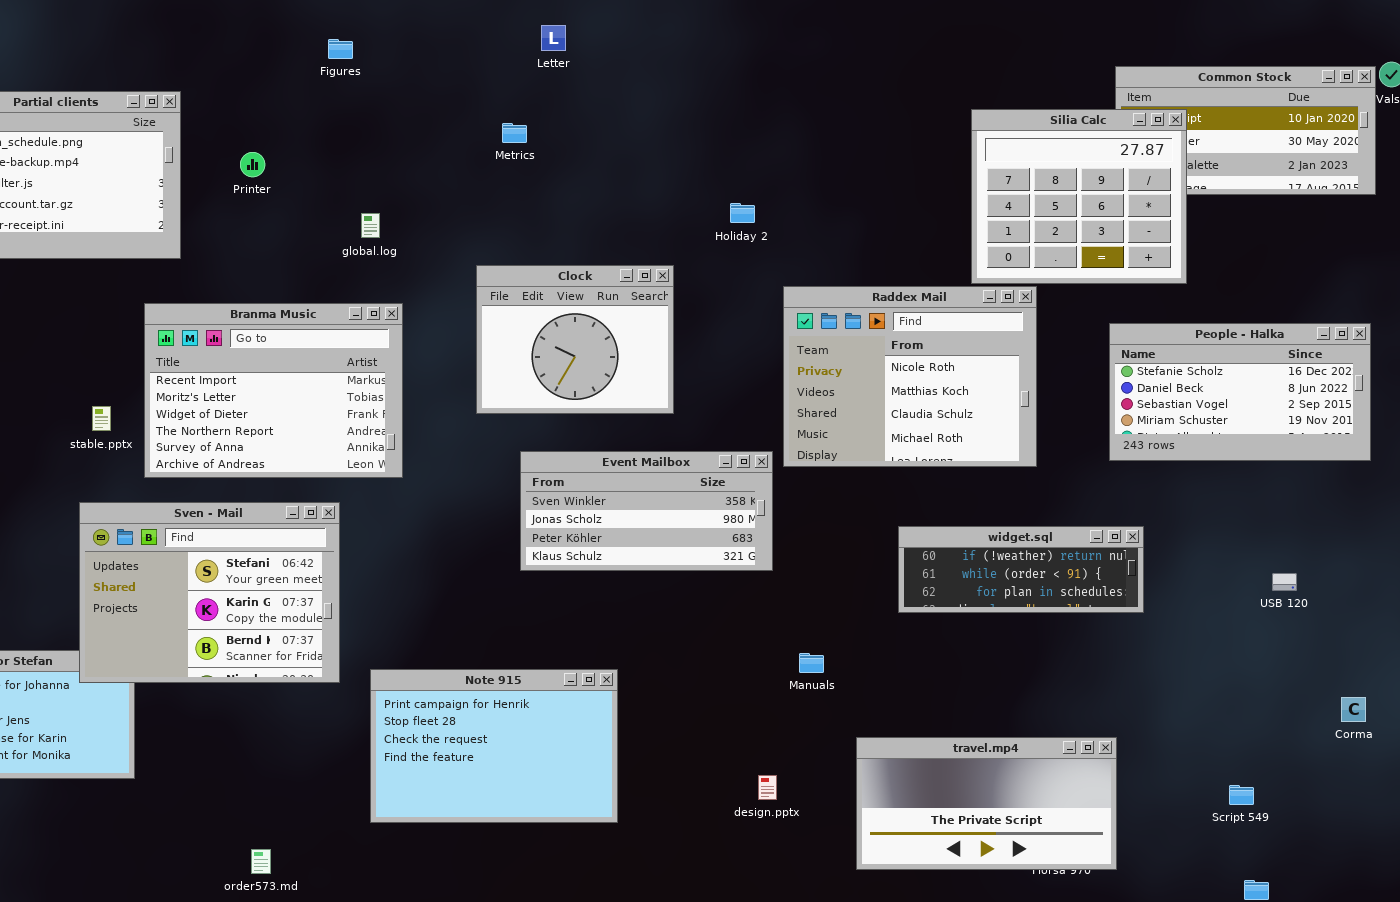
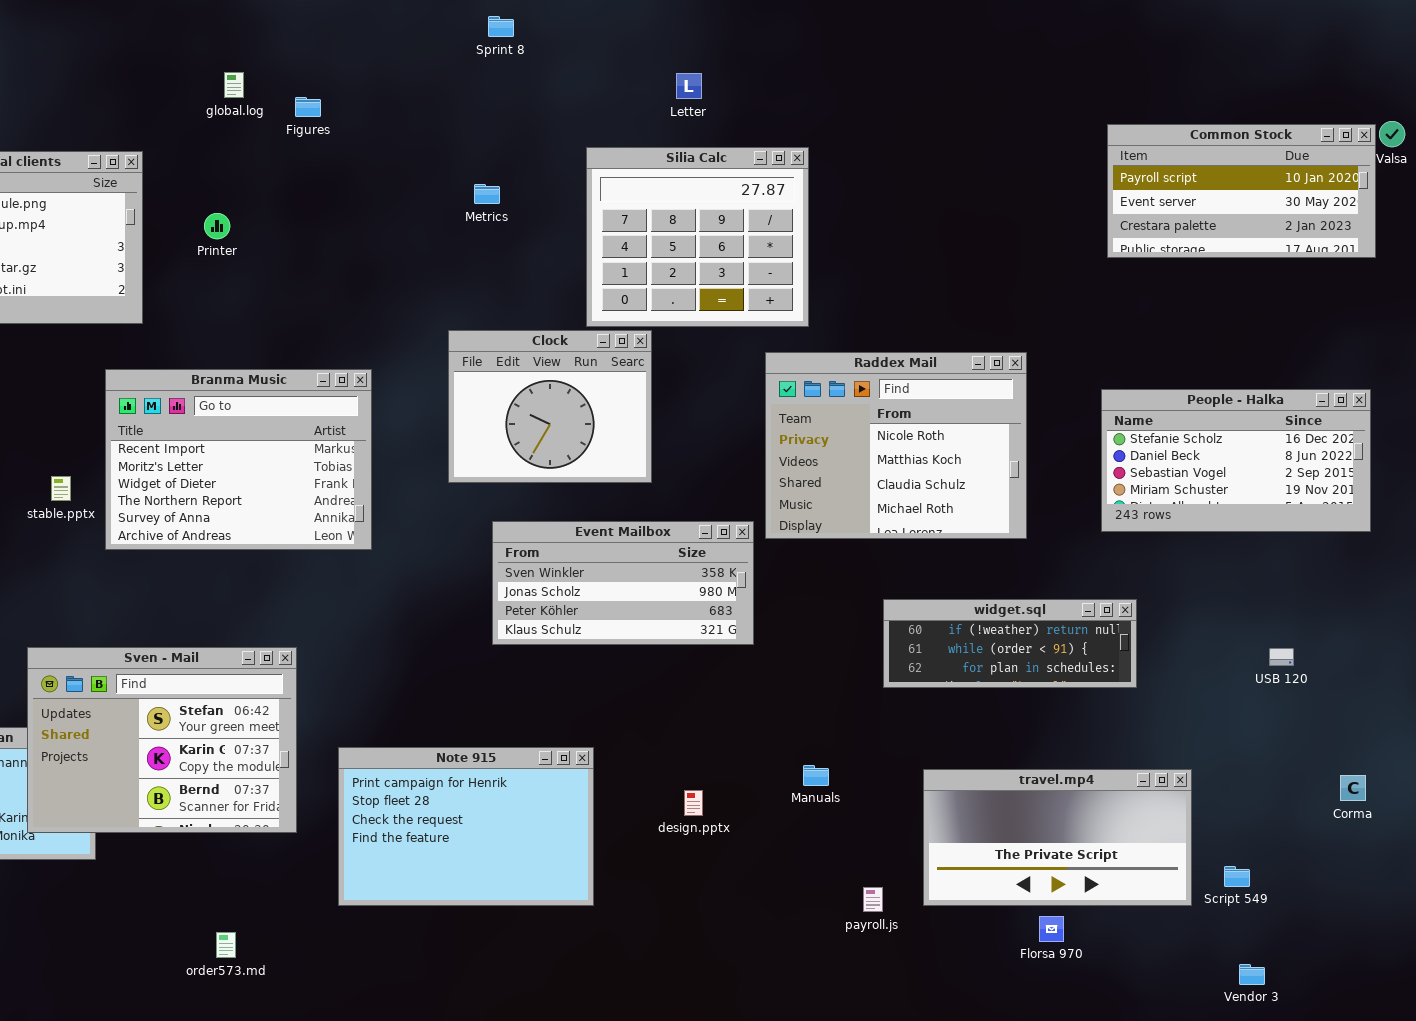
Letter: [541,25,566,51] -> [676,73,702,99], moved
Silia Calc: [971,109,1187,284] -> [586,147,809,327], moved
global.log: [361,213,380,238] -> [224,72,244,98], moved
Sven - Mail: [79,502,340,683] -> [27,647,297,833], moved
Manuals: [799,653,824,673] -> [803,765,829,786], moved
travel.mp4: [856,737,1117,870] -> [923,769,1192,906], moved
design.pptx: [758,775,777,800] -> [684,790,703,816], moved

